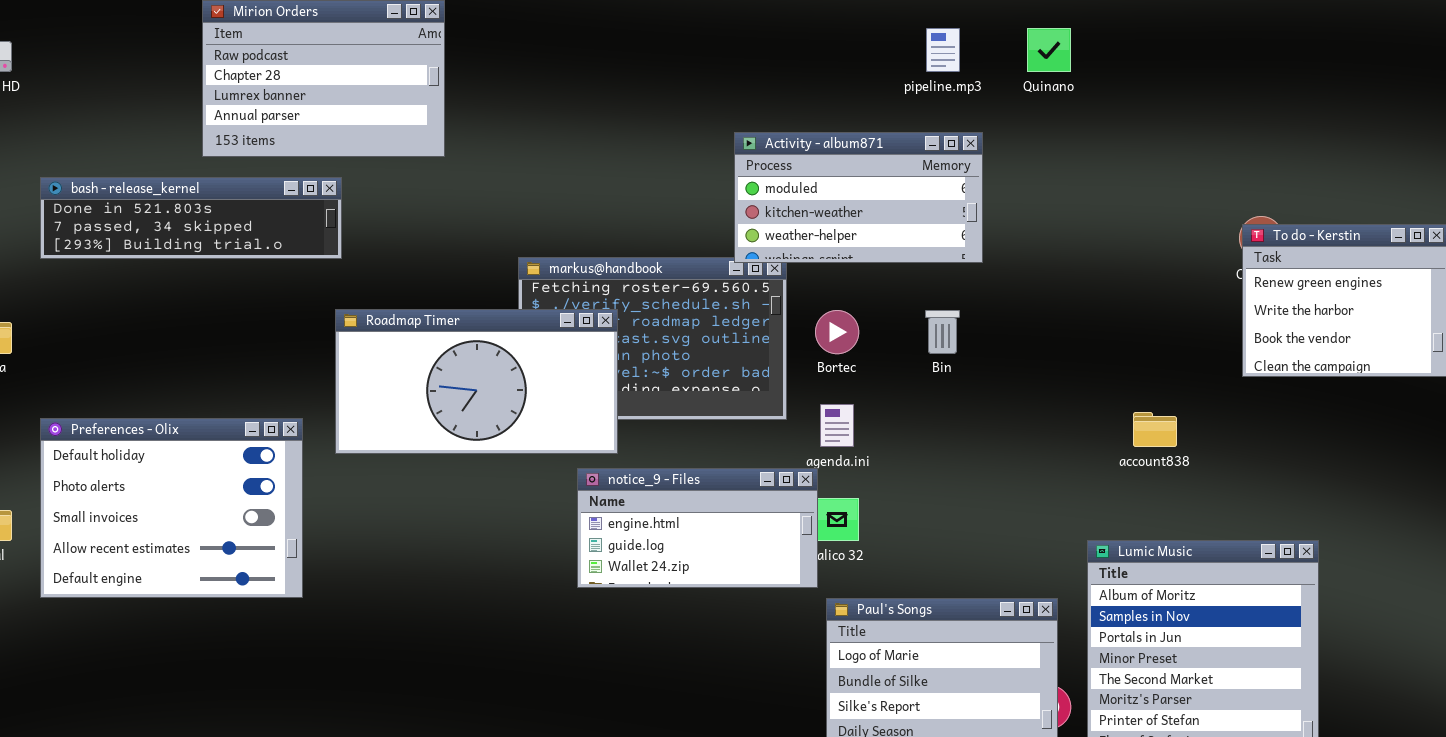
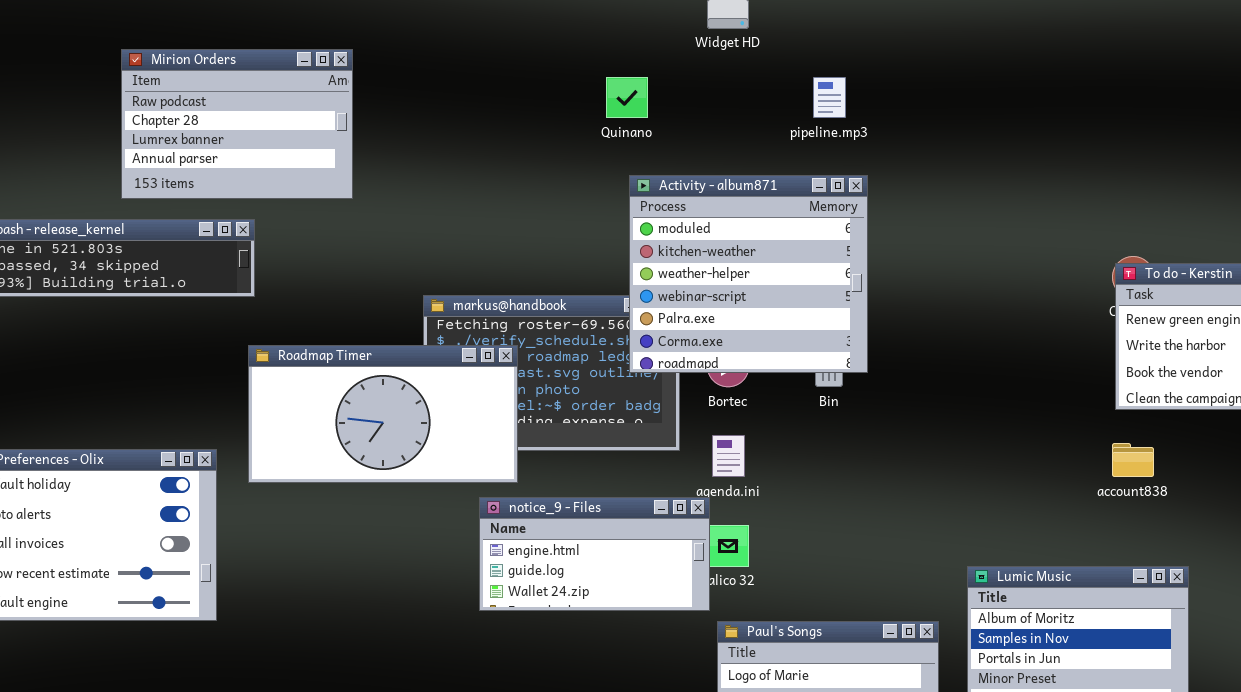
Quinano: [1027,28,1071,72] -> [606,77,648,118], moved
Activity - album871: [734,132,983,263] -> [629,175,868,373], resized
account838: [1133,412,1177,447] -> [1112,443,1154,477], moved

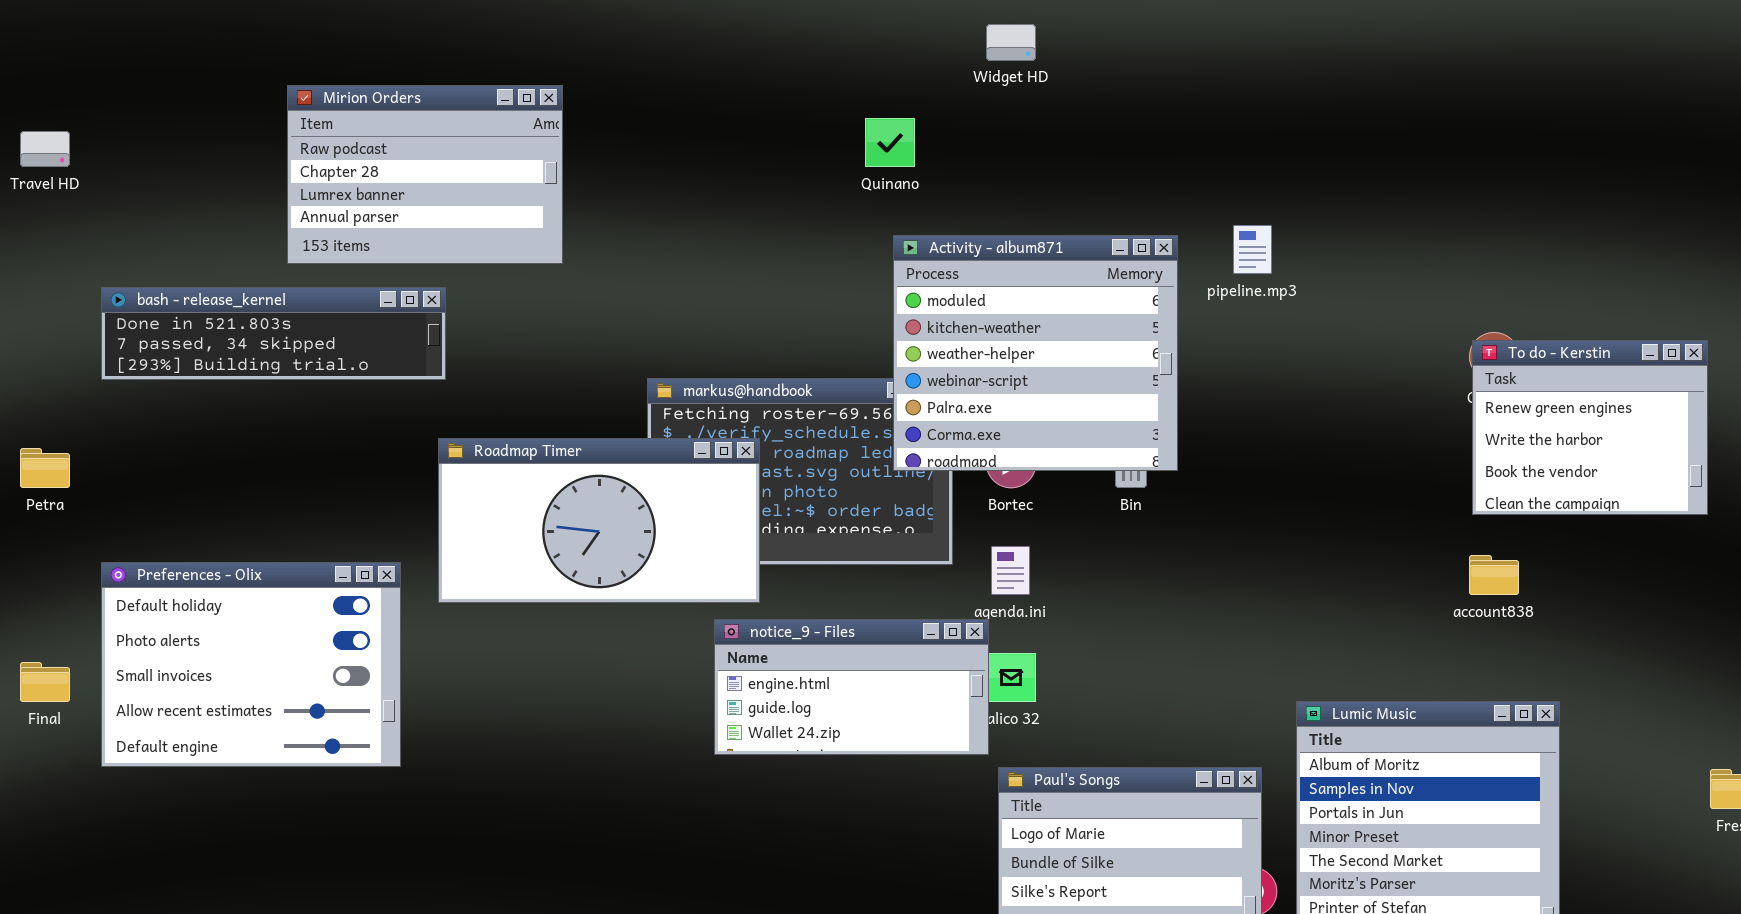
pipeline.mp3: [813,77,846,118] -> [1233,225,1272,274], moved

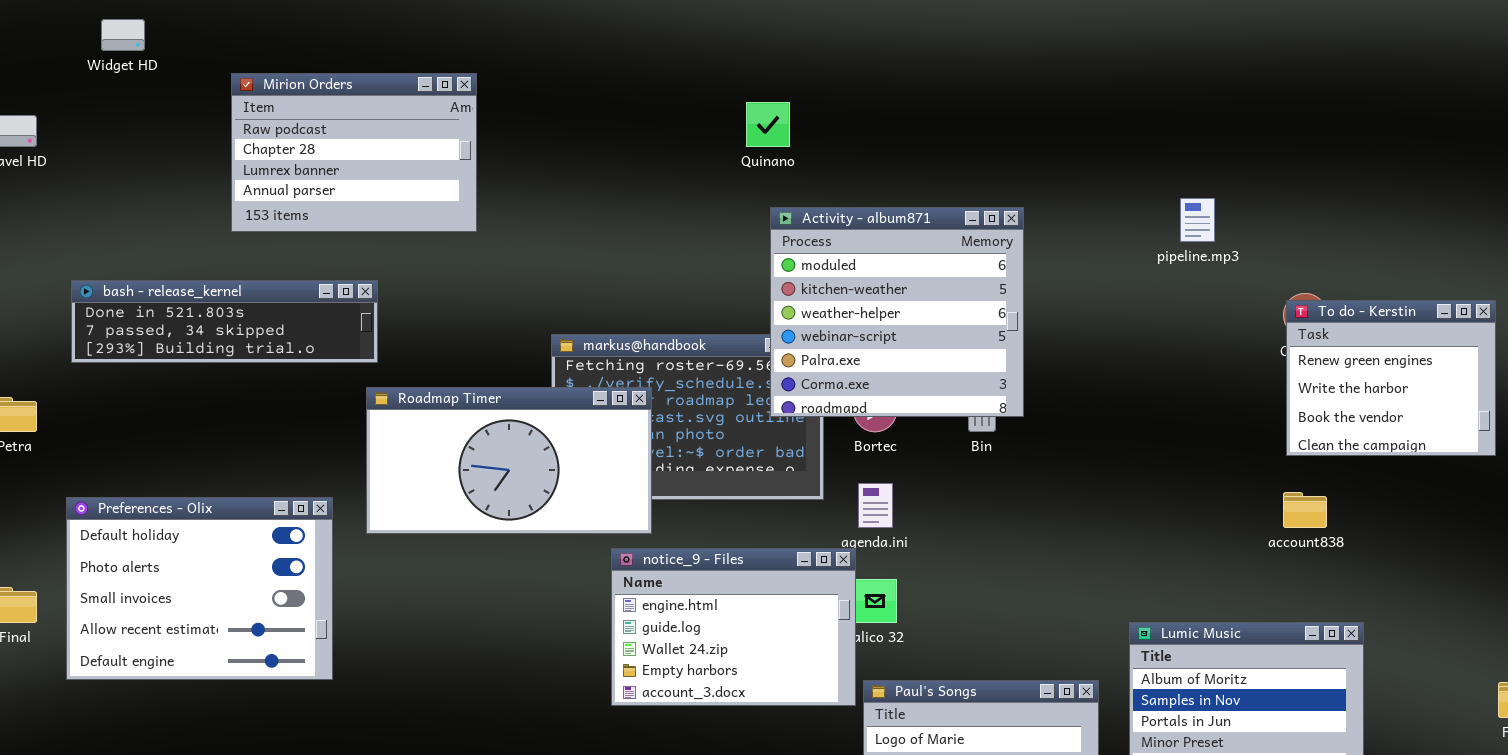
Widget HD: [986,24,1036,61] -> [101,19,145,51], moved
pipeline.mp3: [1233,225,1272,274] -> [1180,198,1215,242], moved
bash - release_kernel: [101,287,446,380] -> [71,280,378,363], moved
notice_9 - Files: [714,619,989,755] -> [611,548,856,706], resized

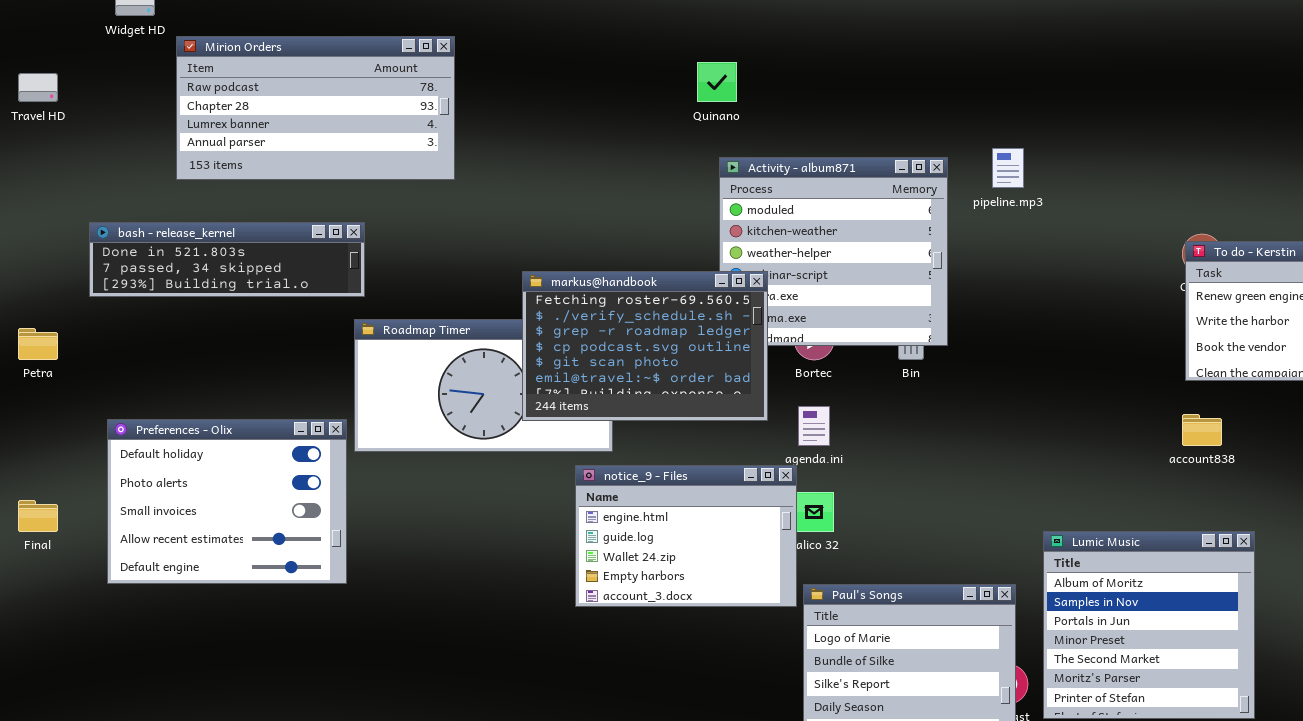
Mirion Orders: [231,73,477,232] -> [176,36,455,180], resized
pipeline.mp3: [1180,198,1215,242] -> [992,148,1024,188], moved
markus@handbook: [551,334,824,500] -> [522,271,768,421], raised
Preferences - Olix: [66,497,333,680] -> [107,419,347,584], moved

